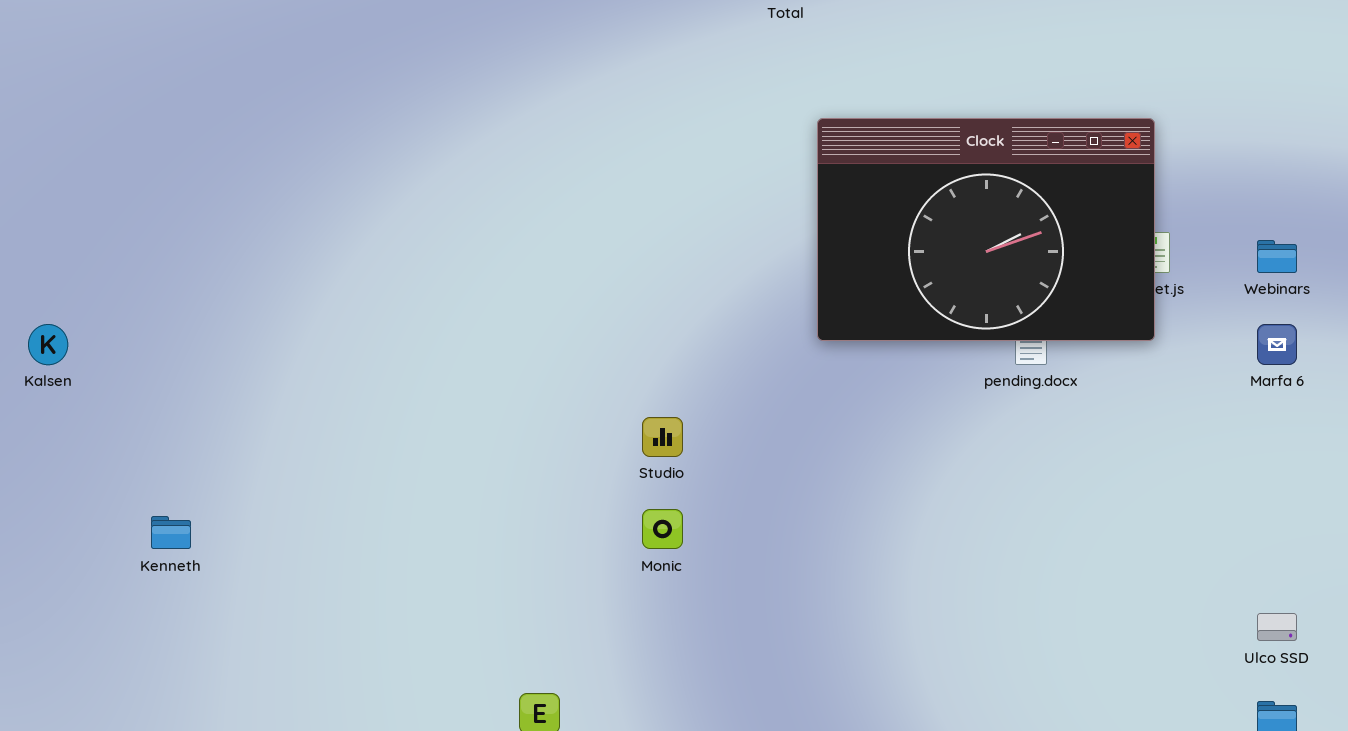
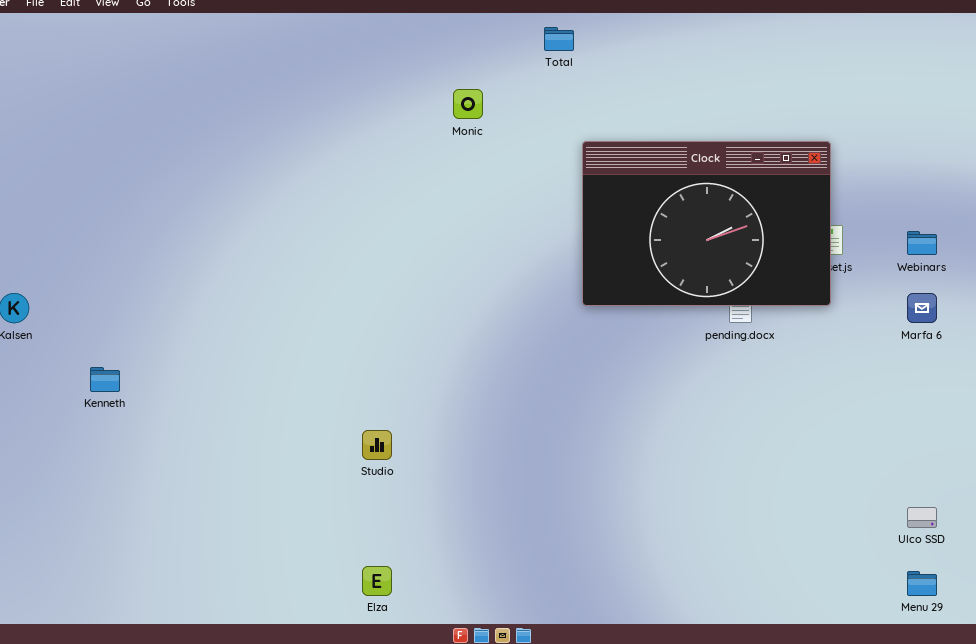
Studio: [642,417,683,457] -> [362,430,392,460], moved
Monic: [642,509,683,549] -> [453,89,483,119], moved
Kenneth: [151,516,191,549] -> [90,367,120,392], moved

